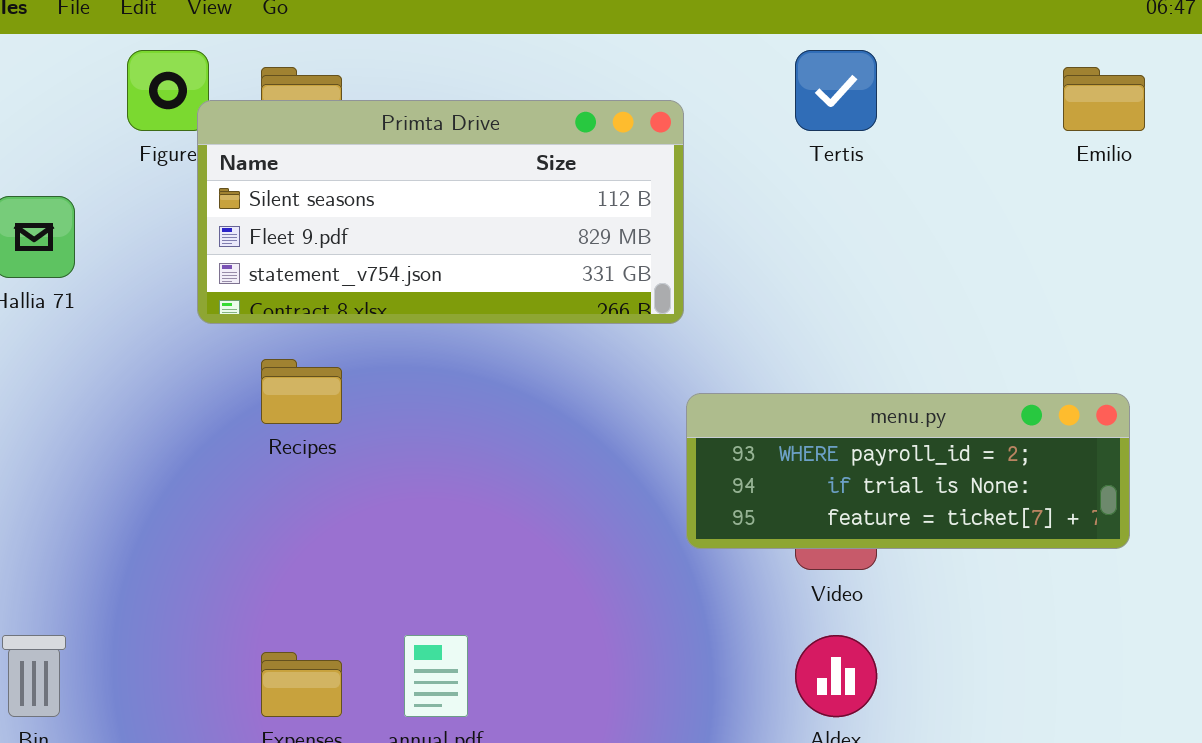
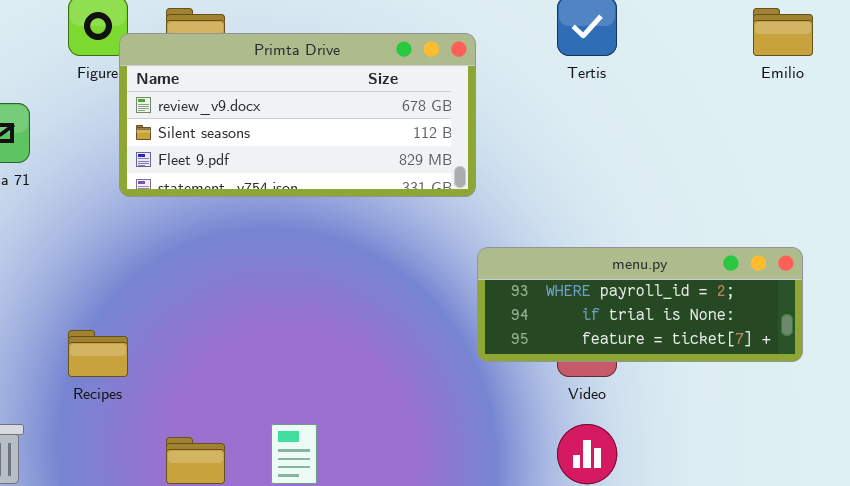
Primta Drive: [197,100,684,324] -> [119,33,476,197], scrolled up 1 row
Recipes: [261,359,342,424] -> [68,330,128,377], moved

